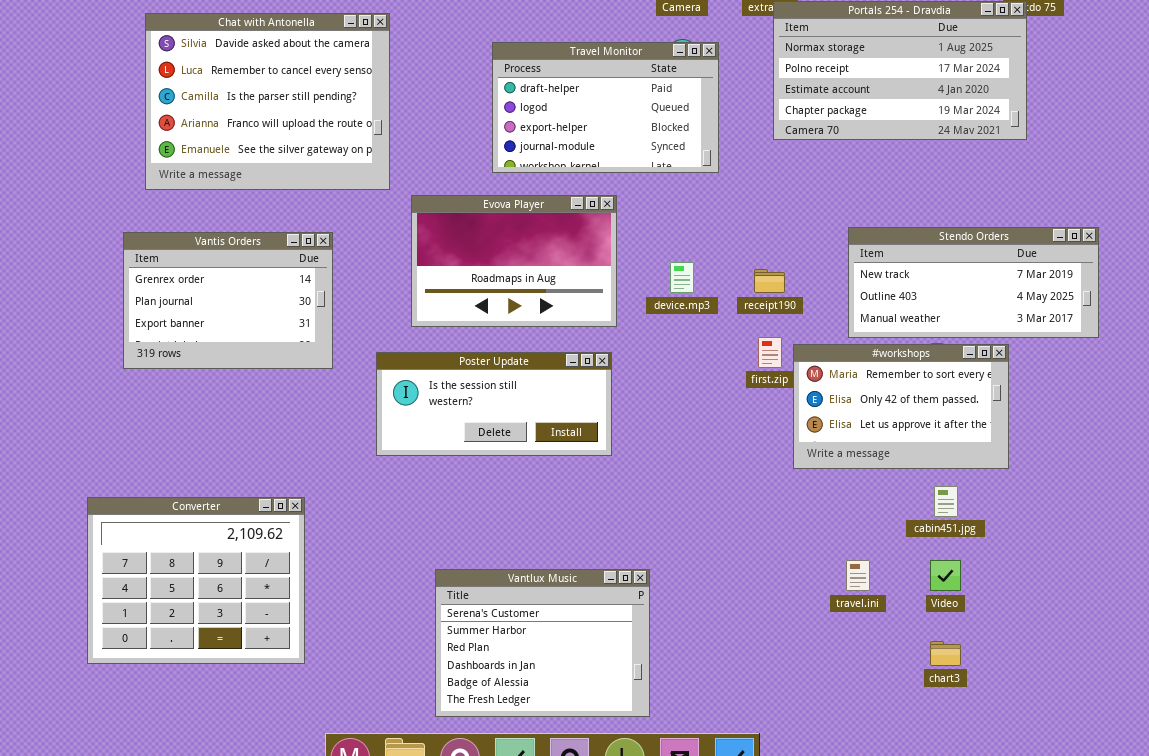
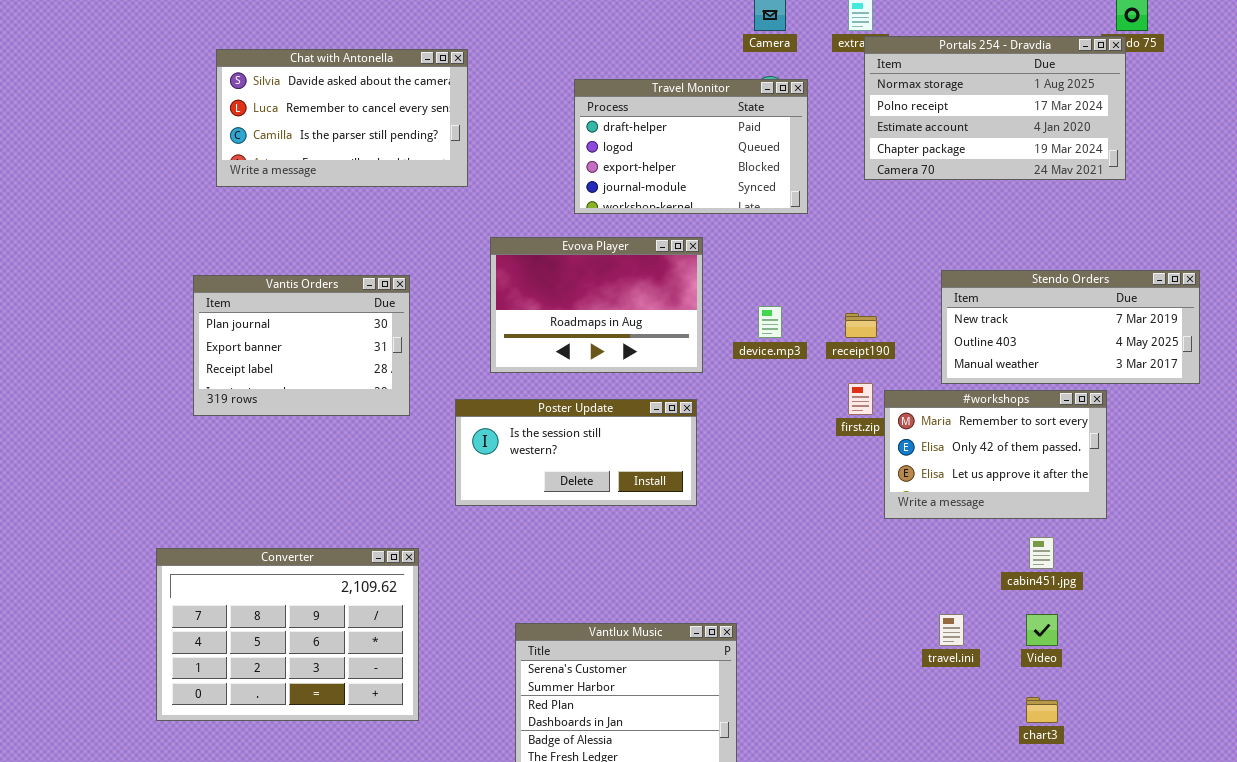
Chat with Antonella: [145,13,390,190] -> [216,49,468,187], resized
Vantis Orders: [123,232,333,369] -> [193,275,410,416], scrolled down 1 row
Converter: [87,497,305,664] -> [156,548,419,721], resized

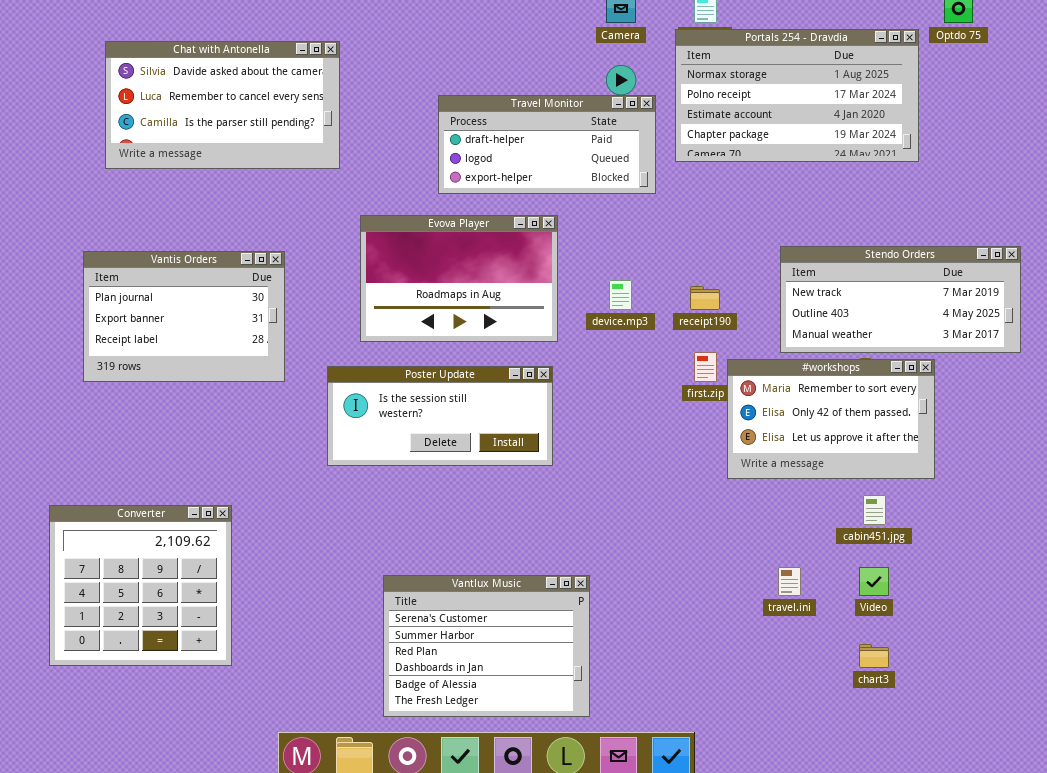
Portals 254 - Dravdia: [864,36,1126,180] -> [675,29,919,162], moved
Travel Monitor: [574,79,808,214] -> [438,95,656,194], resized
Converter: [156,548,419,721] -> [49,505,232,666], resized

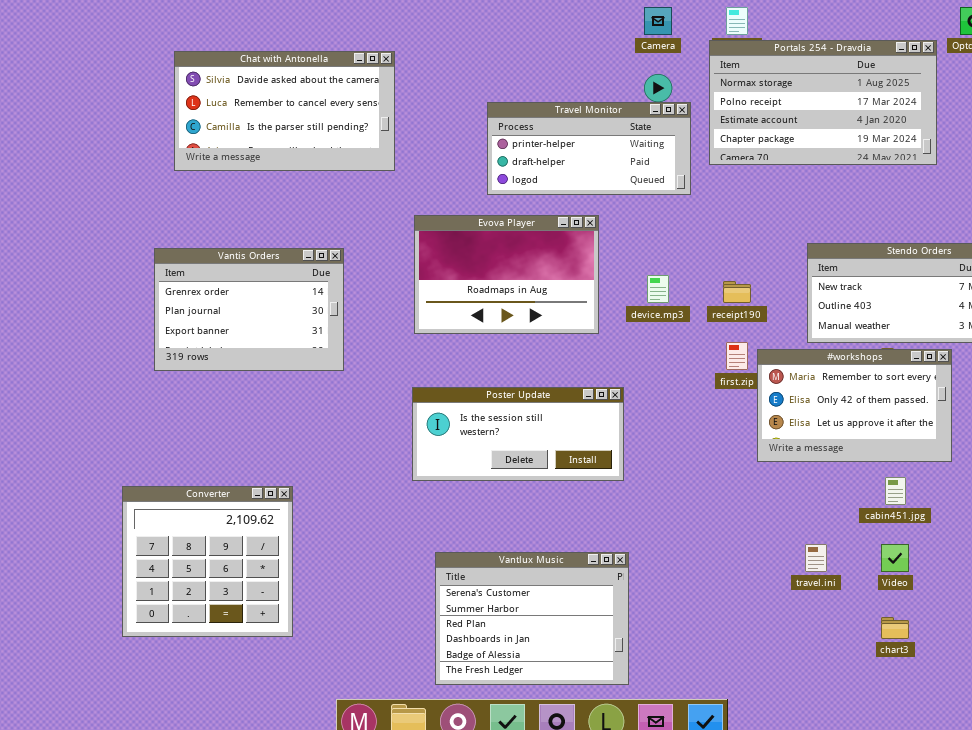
Travel Monitor: [438,95,656,194] -> [487,102,691,195], scrolled up 1 row
Vantis Orders: [83,251,285,382] -> [154,248,344,371], scrolled up 1 row
Poster Update: [327,366,553,466] -> [412,387,624,481], moved

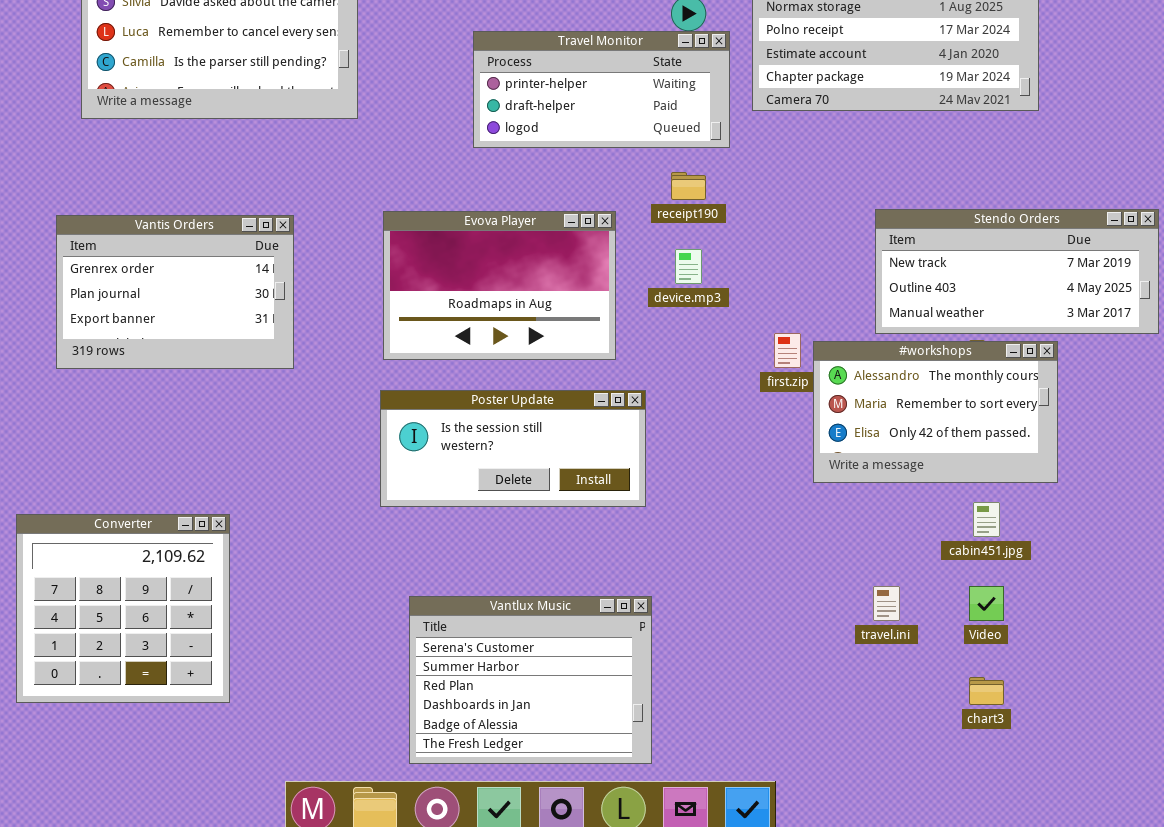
Evova Player: [414,215,599,334] -> [383,211,616,360], moved
receipt190: [723,281,751,303] -> [671,172,706,200], moved
#workshops: [757,349,952,462] -> [813,341,1058,483], scrolled up 1 row

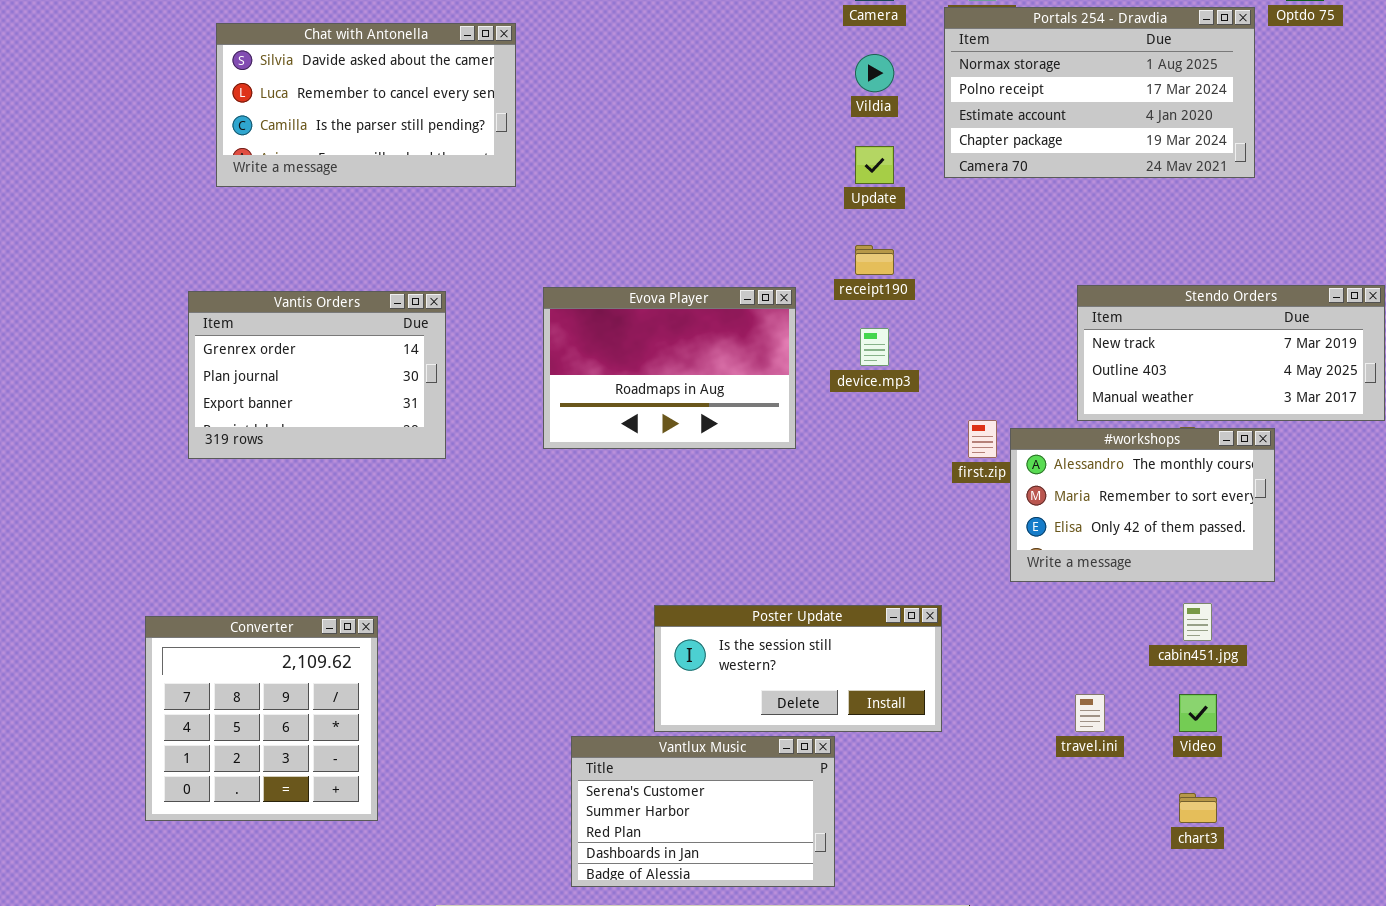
Travel Monitor: [473,31,730,148] -> none, closed
Poster Update: [380,390,646,507] -> [654,605,942,732], moved
Vantlux Music: [409,596,652,764] -> [571,736,835,887], resized

